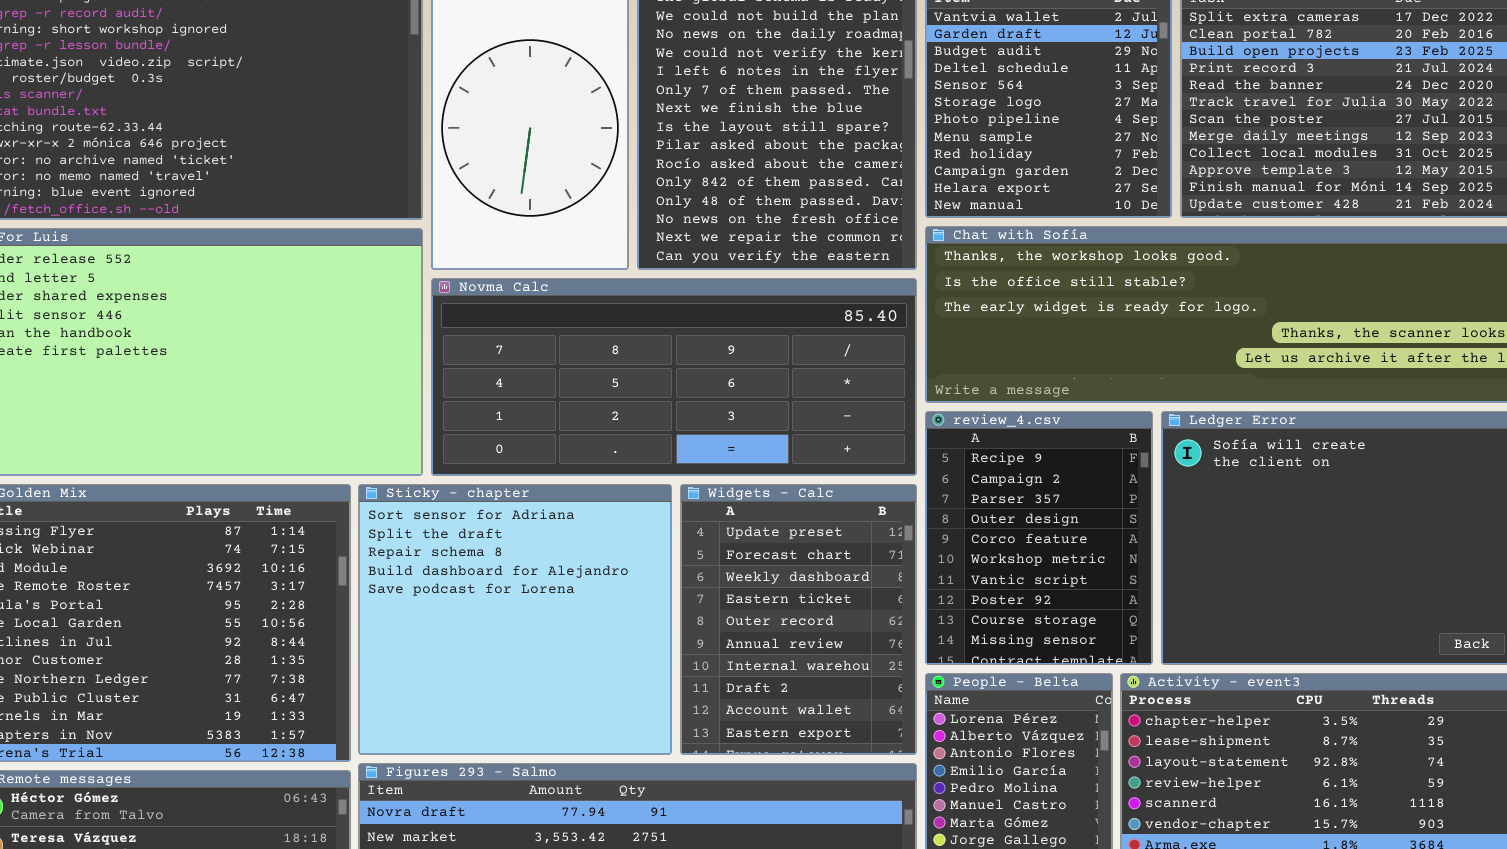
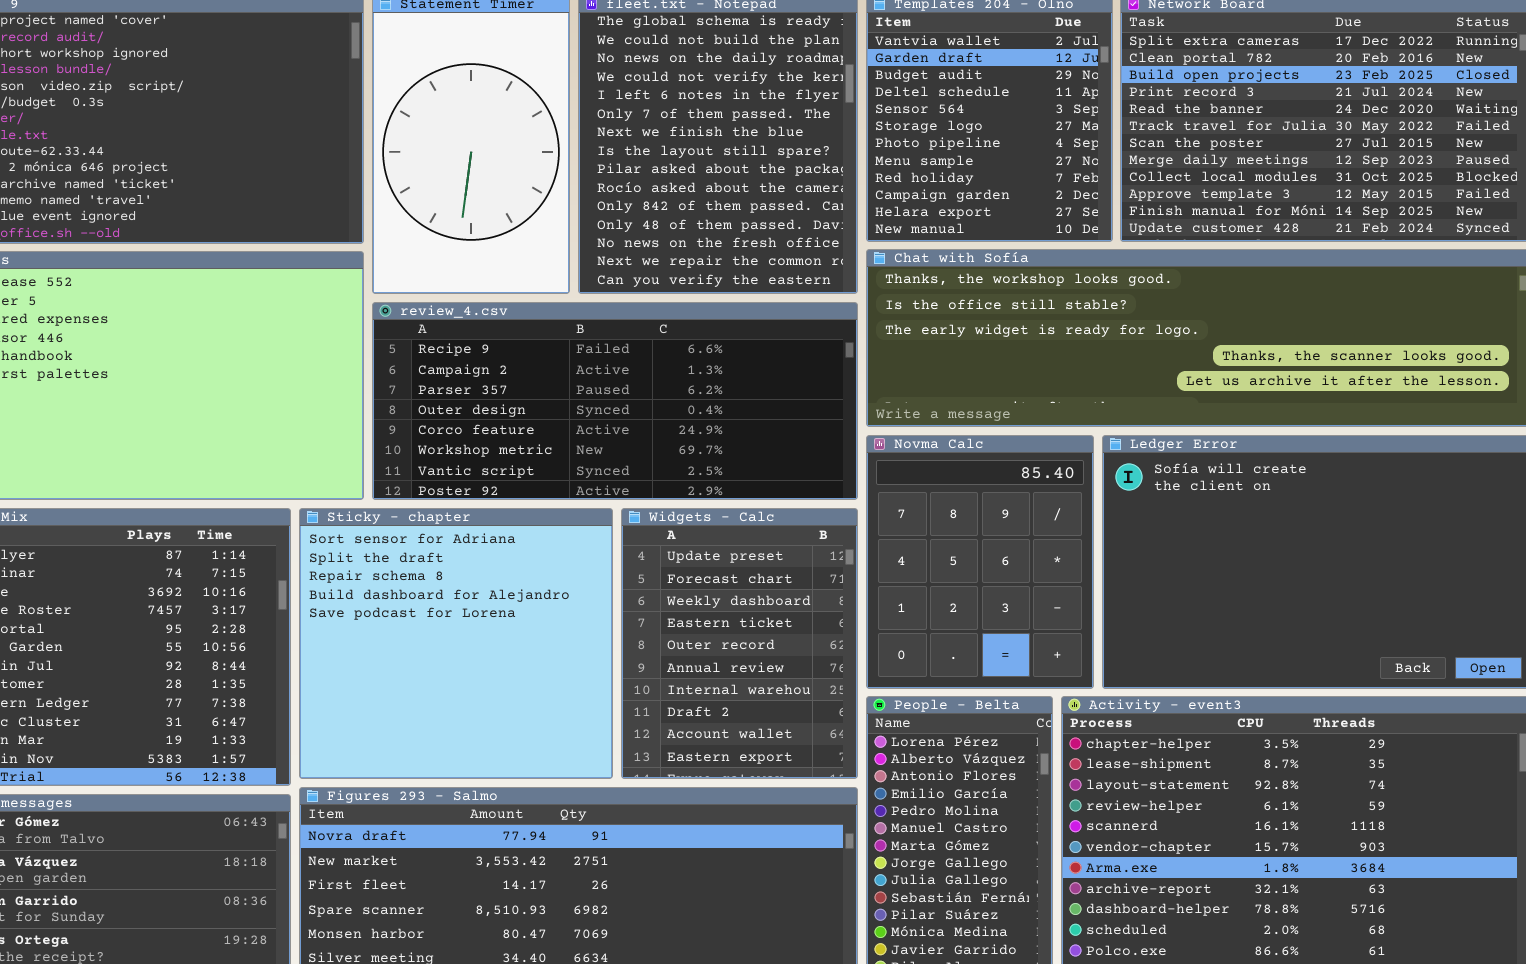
Novma Calc: [431,278,917,476] -> [866,435,1094,689], moved, resized
review_4.csv: [925,411,1153,665] -> [372,302,858,500], moved, resized

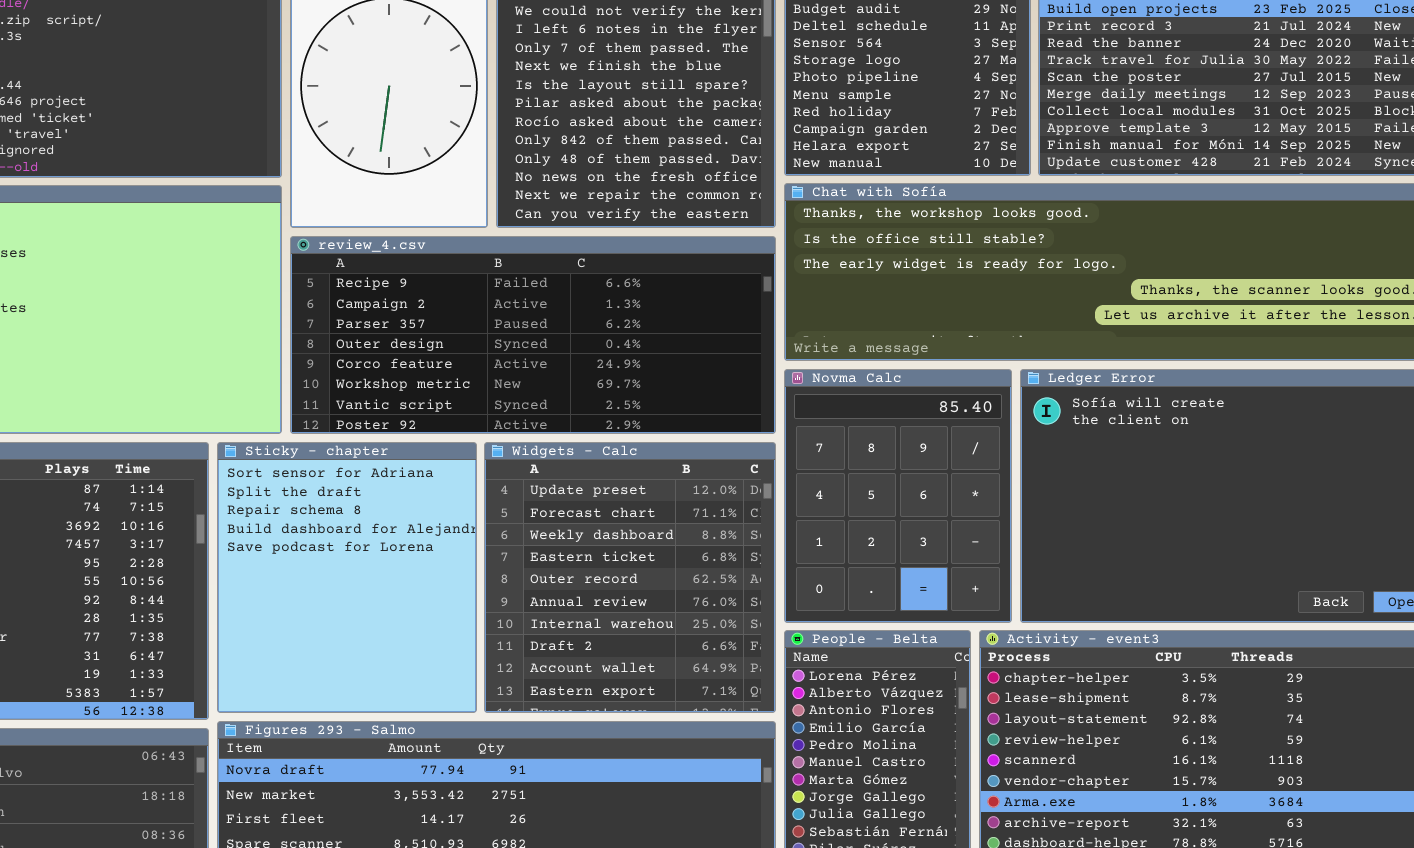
Sticky - chapter: [299,508,613,779] -> [217,442,477,713], resized
Widgets - Calc: [621,508,858,779] -> [484,442,776,713], resized

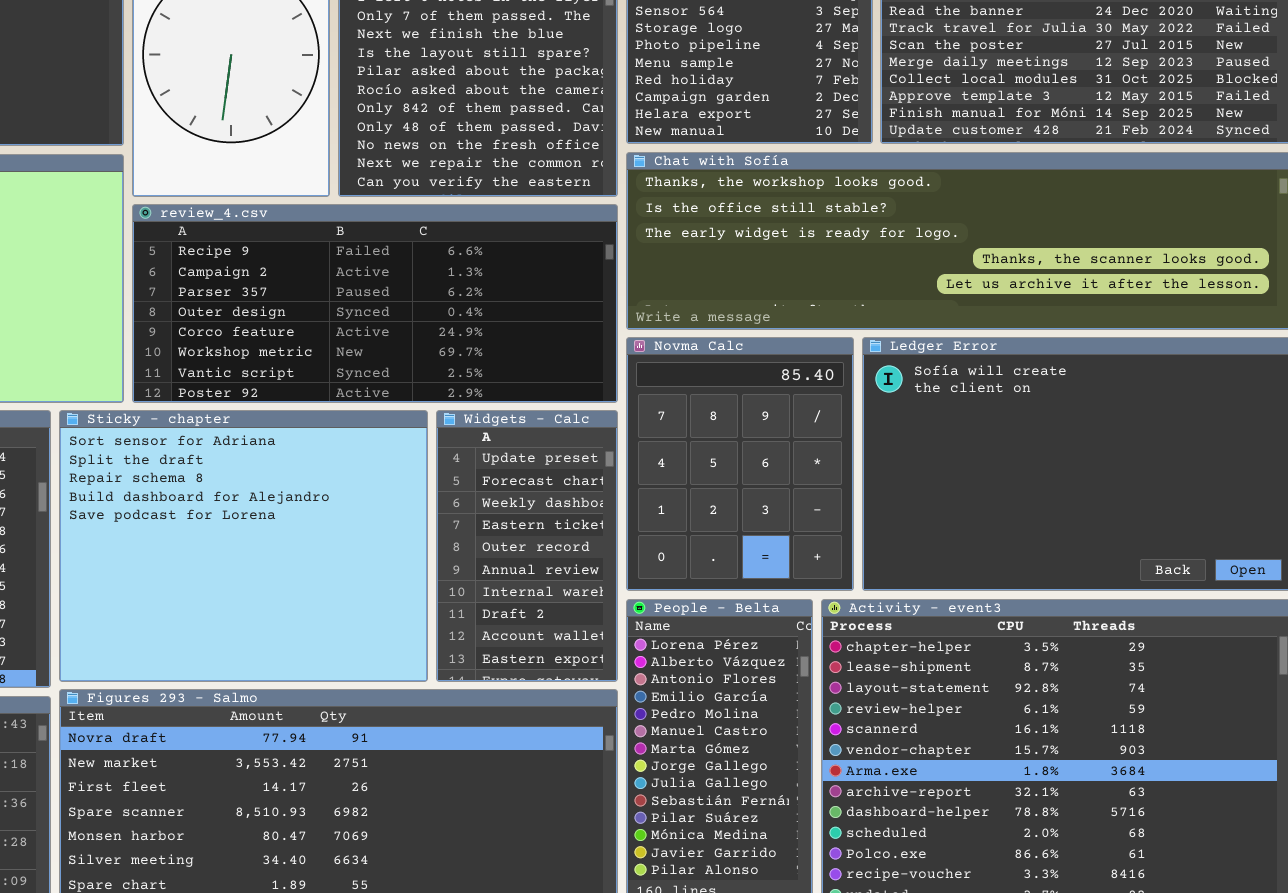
Sticky - chapter: [217,442,477,713] -> [59,410,428,682], resized
Widgets - Calc: [484,442,776,713] -> [436,410,618,682], resized

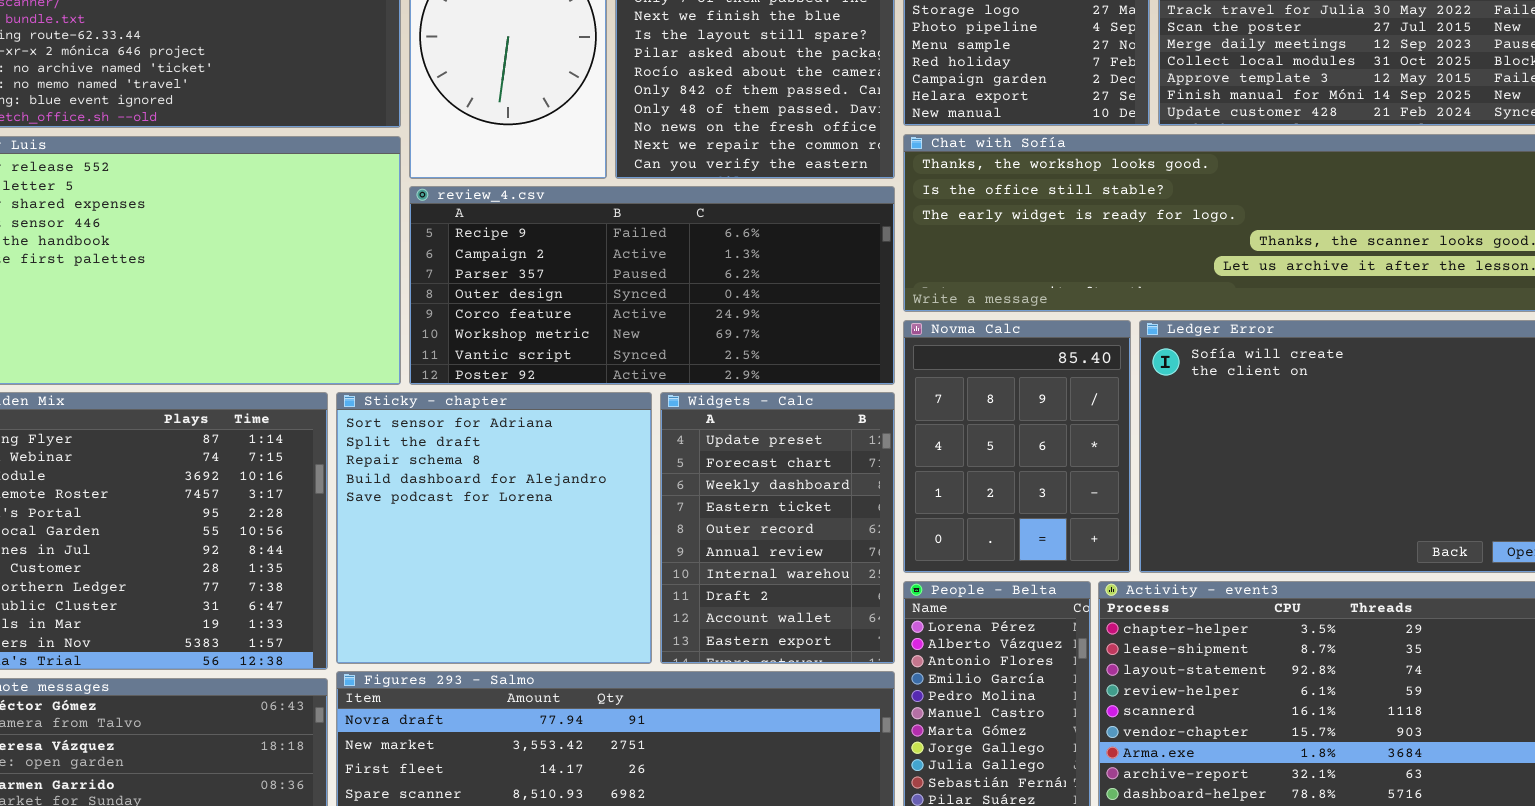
Sticky - chapter: [59,410,428,682] -> [336,392,652,664], resized
Widgets - Calc: [436,410,618,682] -> [660,392,895,664], resized

